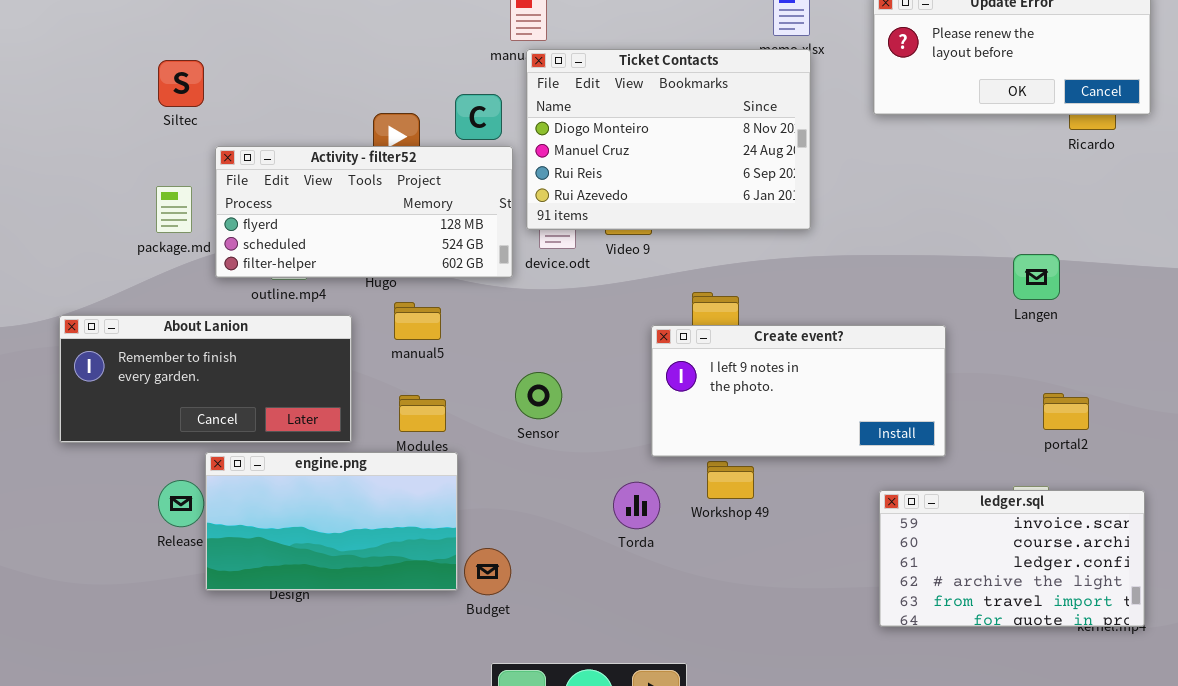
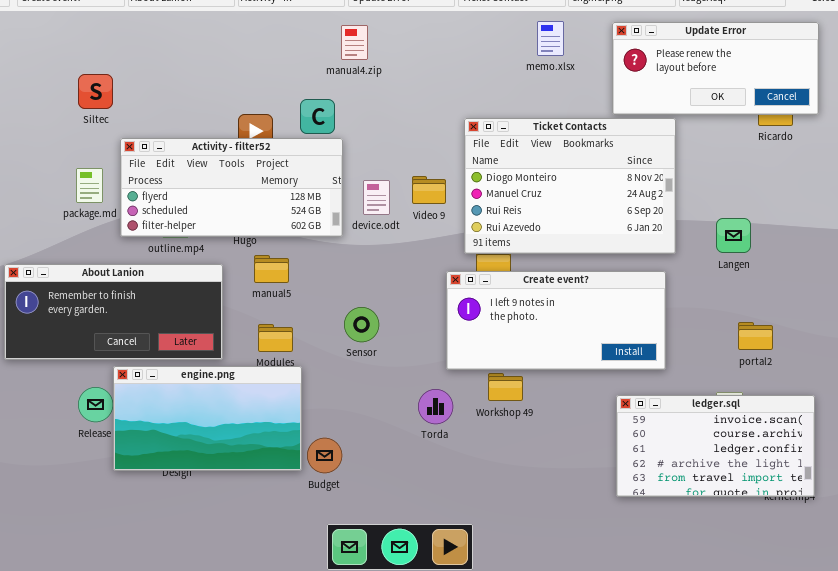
Ticket Contacts: [526,49,811,230] -> [464,118,676,254], moved

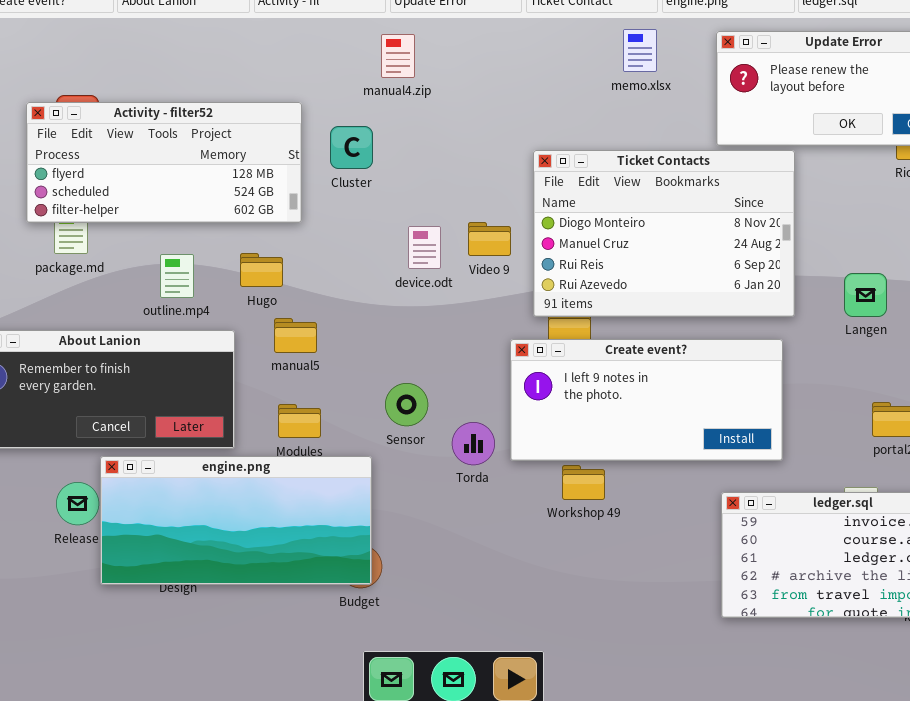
Activity - filter52: [120,138,343,237] -> [26,102,302,223], moved
engine.png: [113,366,302,471] -> [100,456,372,585], resized
Torda: [418,389,453,424] -> [452,422,495,465], moved

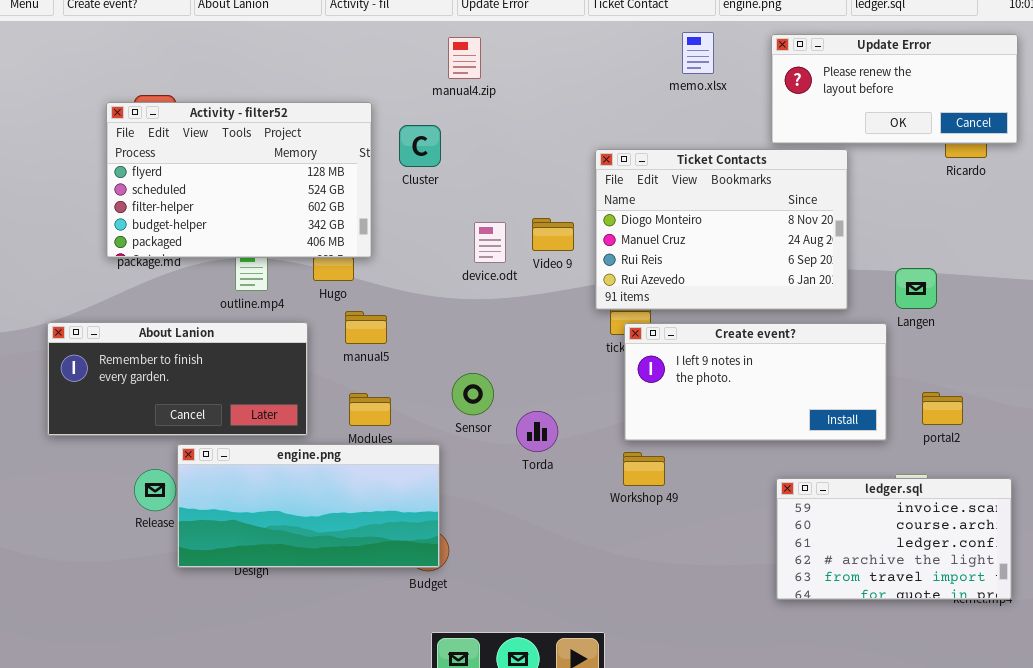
Activity - filter52: [26,102,302,223] -> [106,102,372,258], resized
Create event?: [510,339,783,461] -> [624,323,887,441], moved

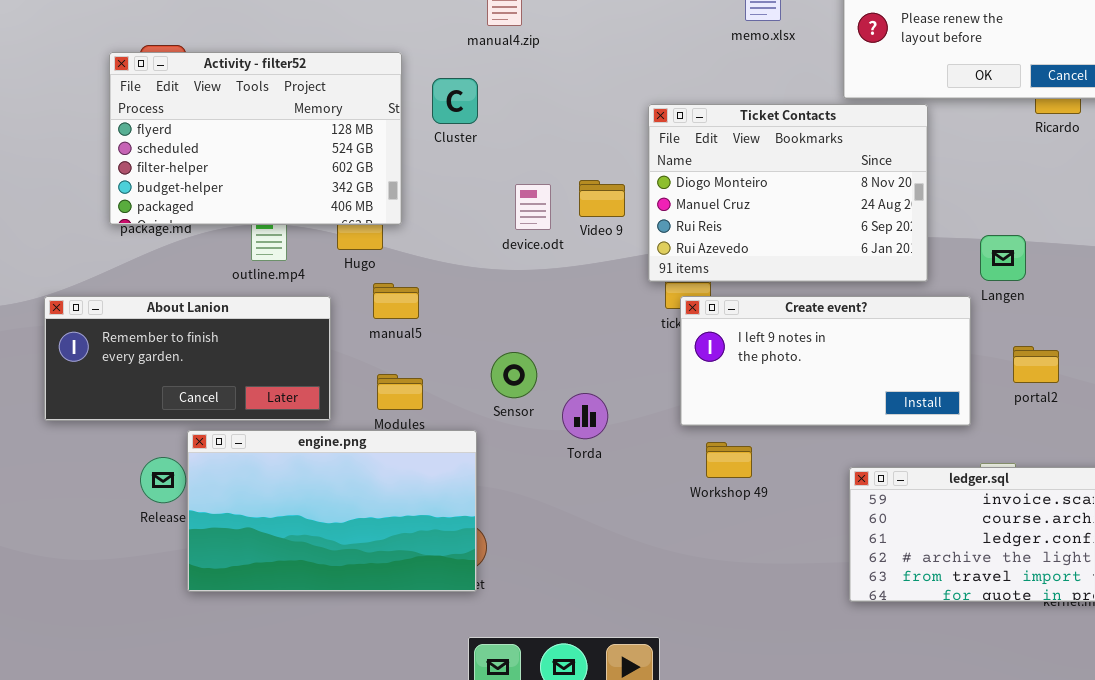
portal2: [922,392,963,425] -> [1013,346,1059,383], moved
engine.png: [177,444,440,568] -> [187,430,477,592], resized
Workshop 49: [623,452,665,486] -> [706,442,752,478], moved

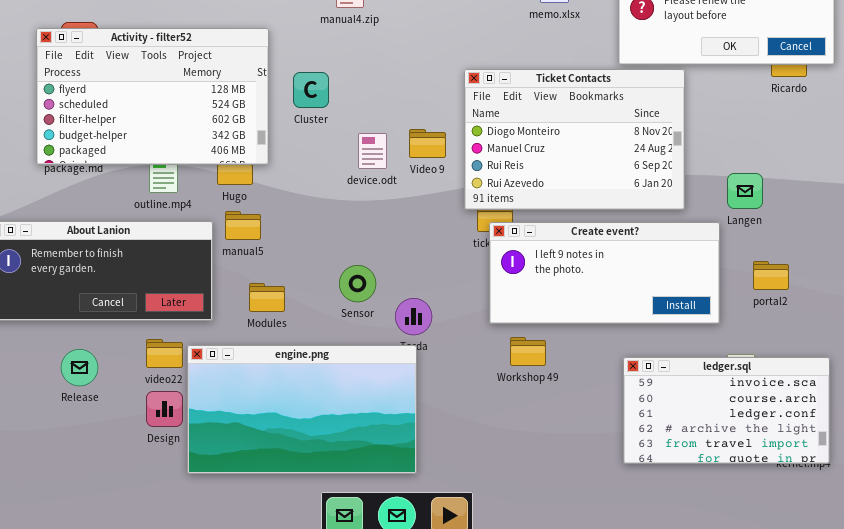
Cluster: [432,78,478,124] -> [293,72,329,108], moved
manual5: [373,283,419,319] -> [225,211,261,240], moved
engine.png: [187,430,477,592] -> [187,345,417,474], moved

